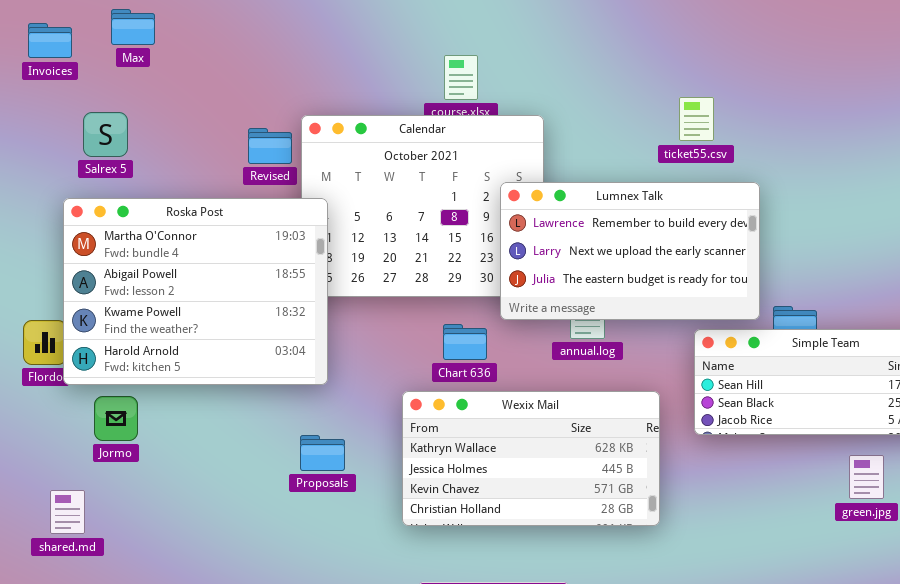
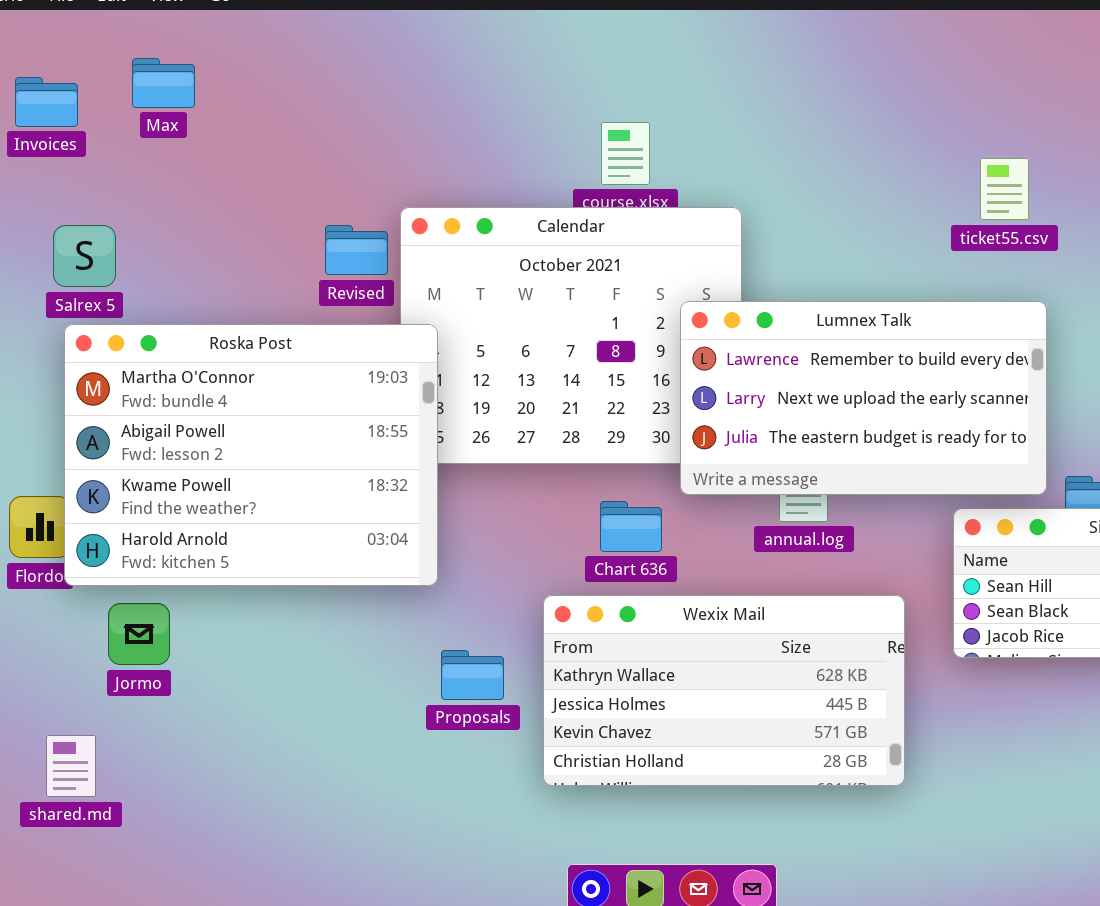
ticket55.csv: [679,97,714,141] -> [980,158,1029,220], moved
Salrex 5: [83,112,128,157] -> [53,225,116,287], moved
Proposals: [300,435,345,471] -> [441,650,504,700], moved

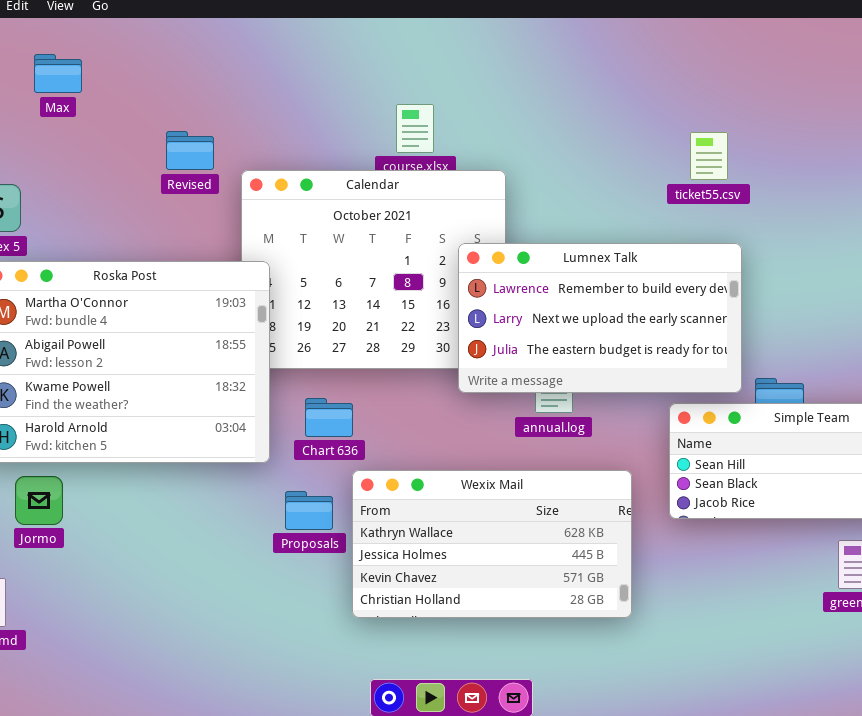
Revised: [325,225,388,275] -> [166,131,214,170], moved
Chart 636: [600,501,662,552] -> [305,398,353,437], moved
Proposals: [441,650,504,700] -> [285,491,333,530], moved

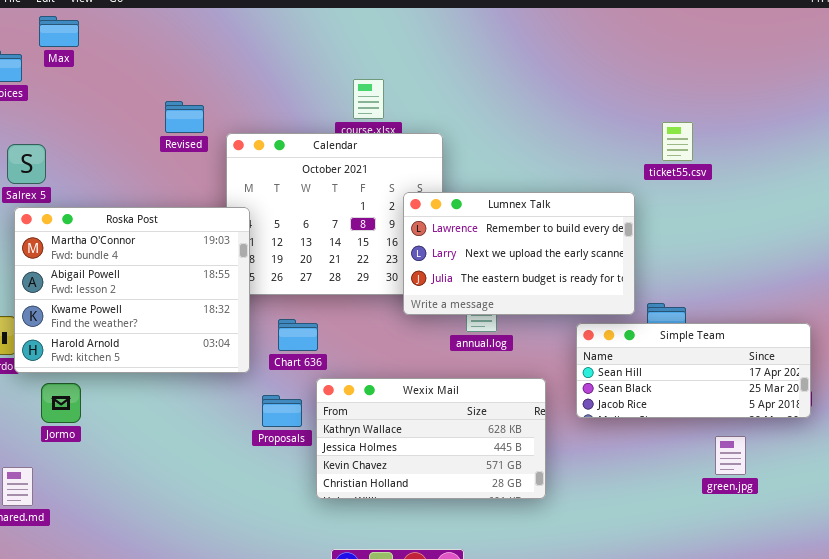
Max: [34,54,82,93] -> [39,16,79,47], moved
ticket55.csv: [690,132,728,180] -> [662,122,693,161], moved

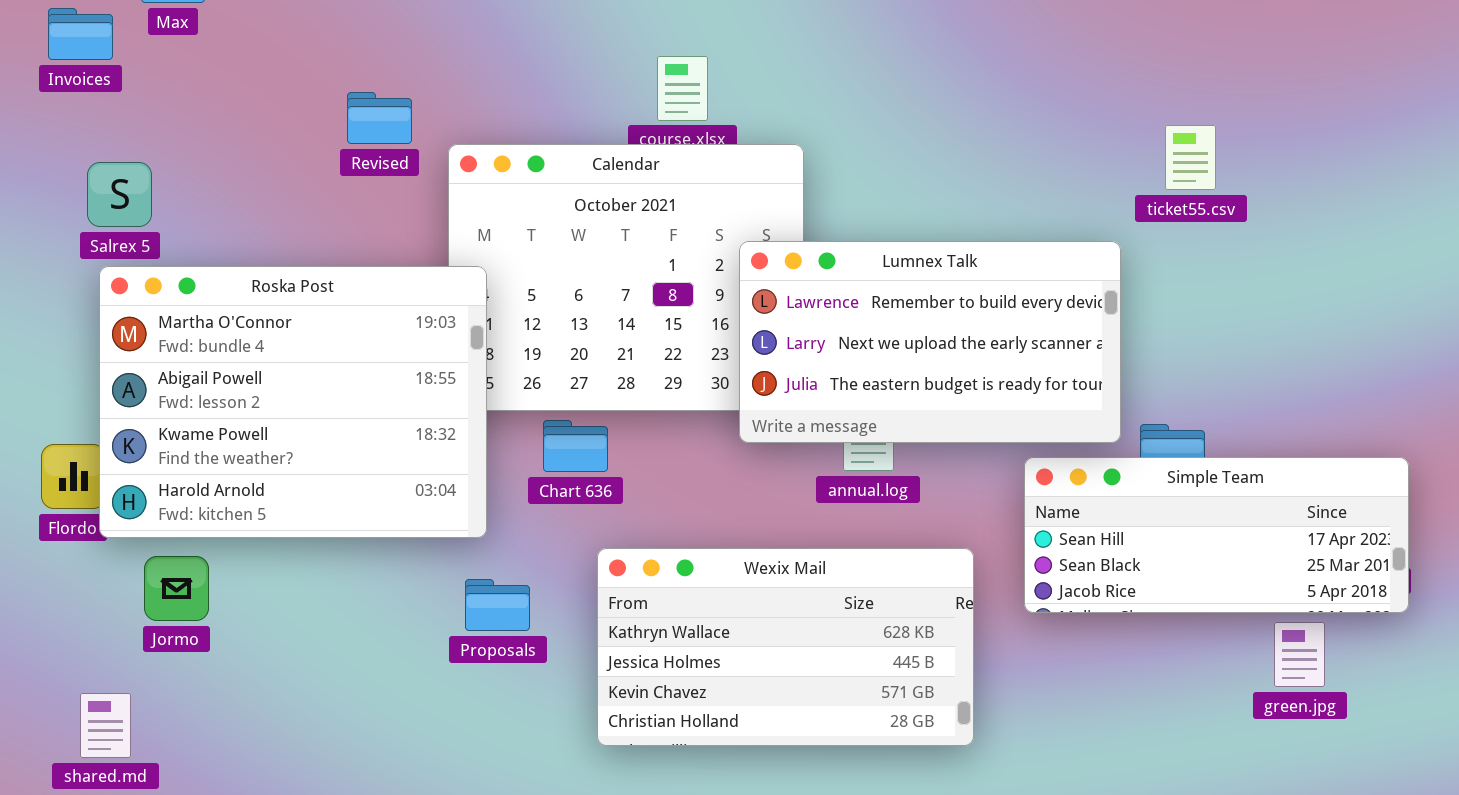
Chart 636: [278,319,318,351] -> [543,420,608,472], moved
Proposals: [262,395,302,427] -> [465,579,530,631], moved
green.jpg: [715,436,746,475] -> [1274,622,1325,687], moved

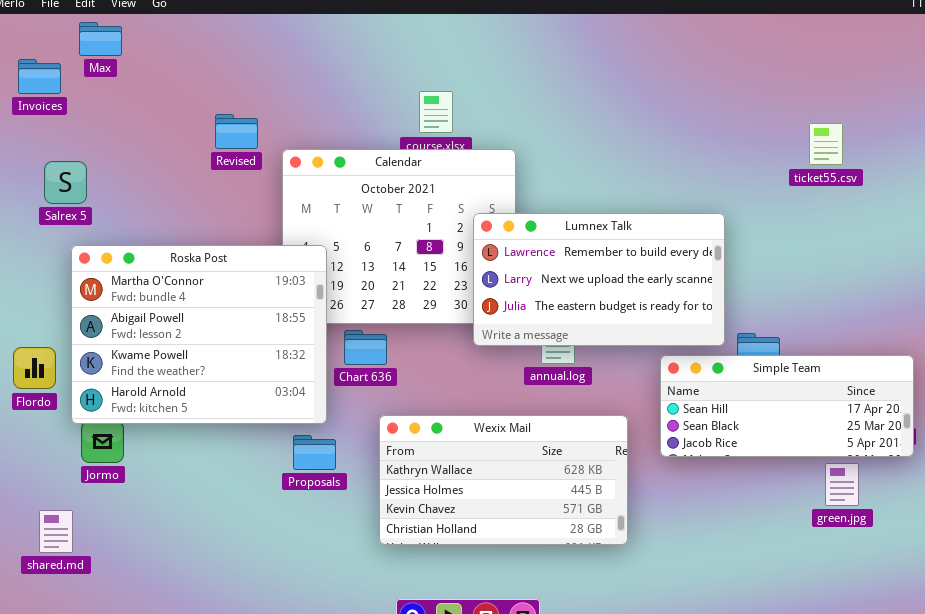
ticket55.csv: [1165,125,1216,190] -> [809,123,843,165], moved
Roska Post: [99,266,487,538] -> [71,245,327,424], moved

